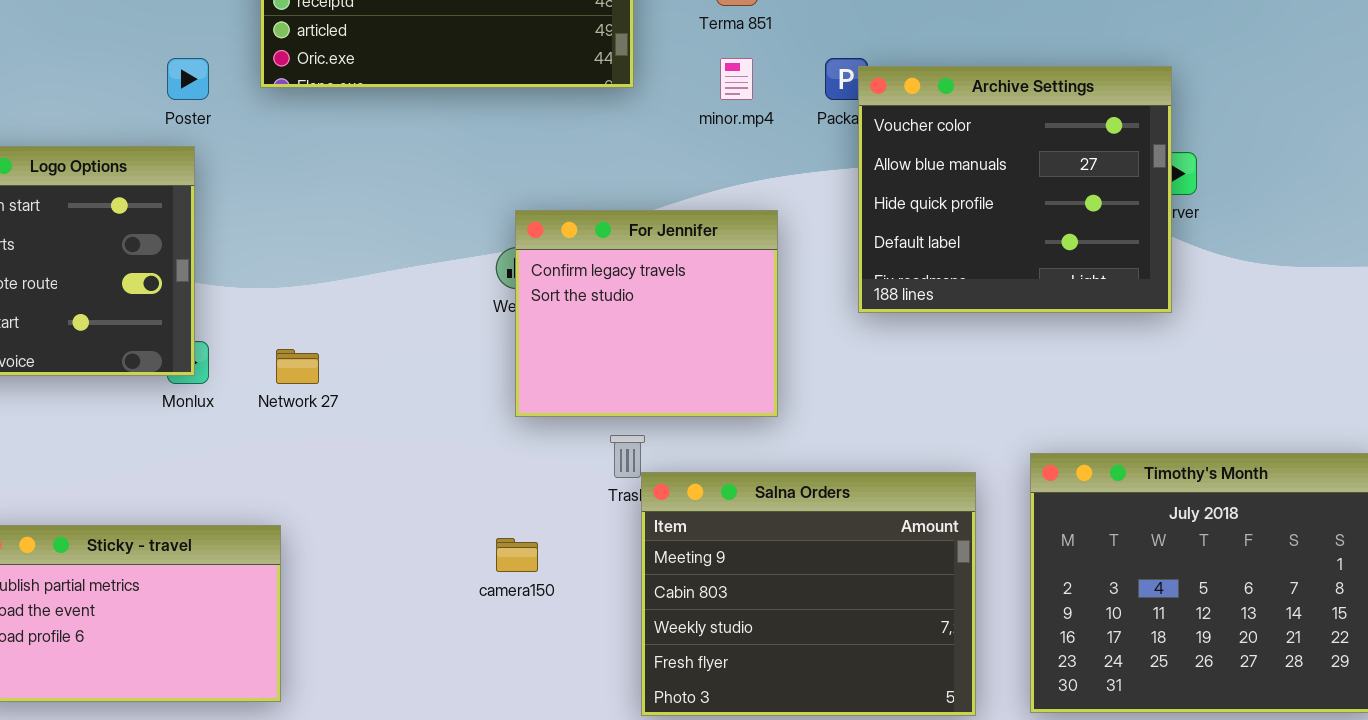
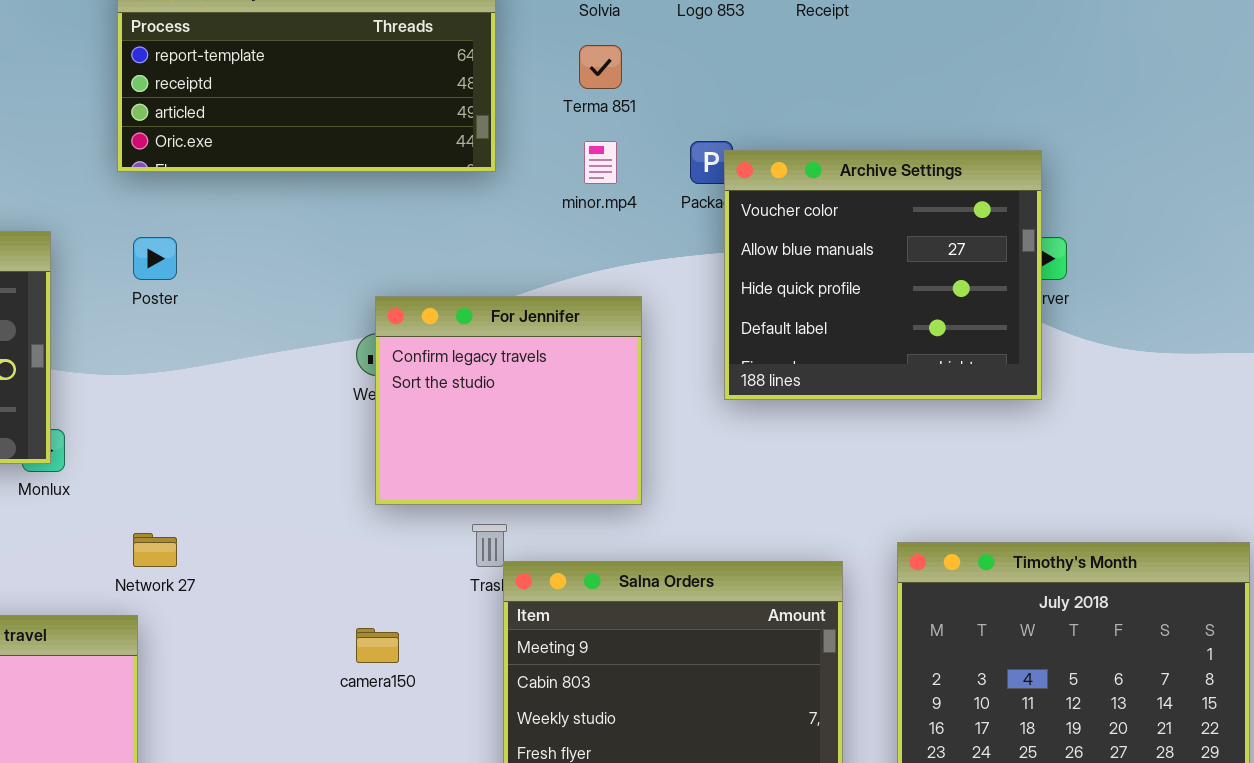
Poster: [167,58,209,100] -> [133,237,177,280], moved
Network 27: [276,349,319,384] -> [133,533,177,567], moved

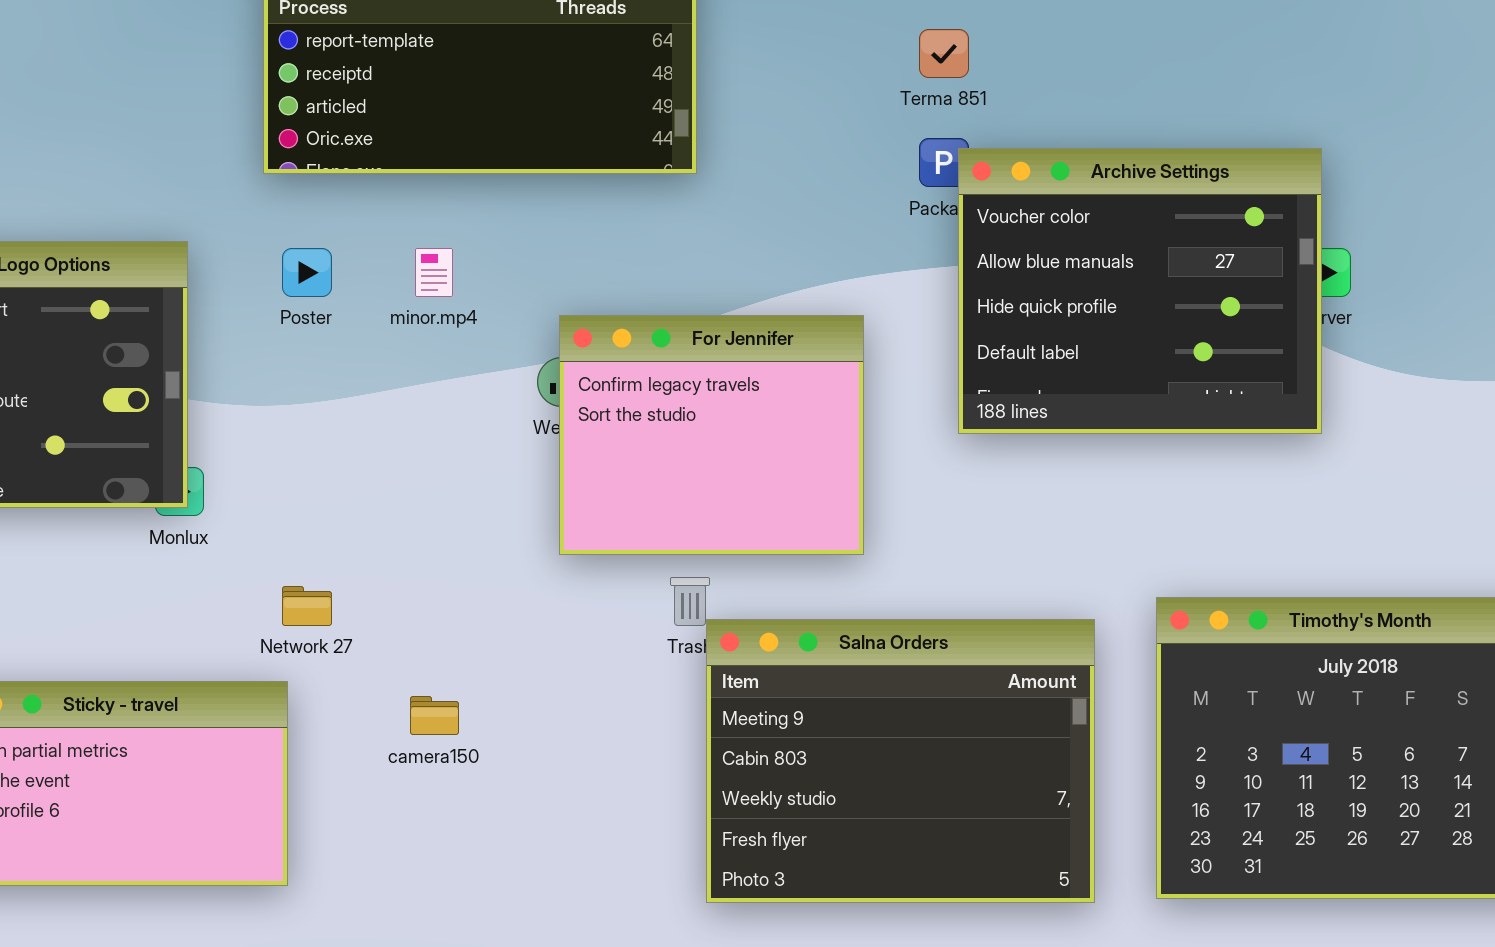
Terma 851: [579,45,622,89] -> [919,29,969,78], moved
minor.mp4: [584,141,617,184] -> [415,248,453,297], moved
camera150: [356,628,399,663] -> [410,696,459,735], moved

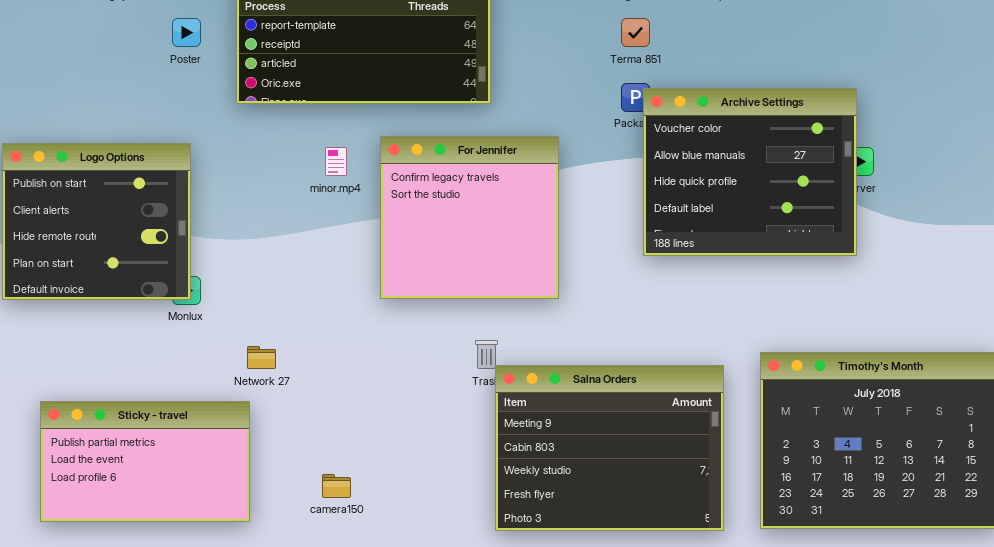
Poster: [282,248,332,297] -> [172,18,201,47], moved
For Jennifer: [559,315,864,555] -> [380,136,559,299], moved, resized
camera150: [410,696,459,735] -> [322,474,351,498], moved

